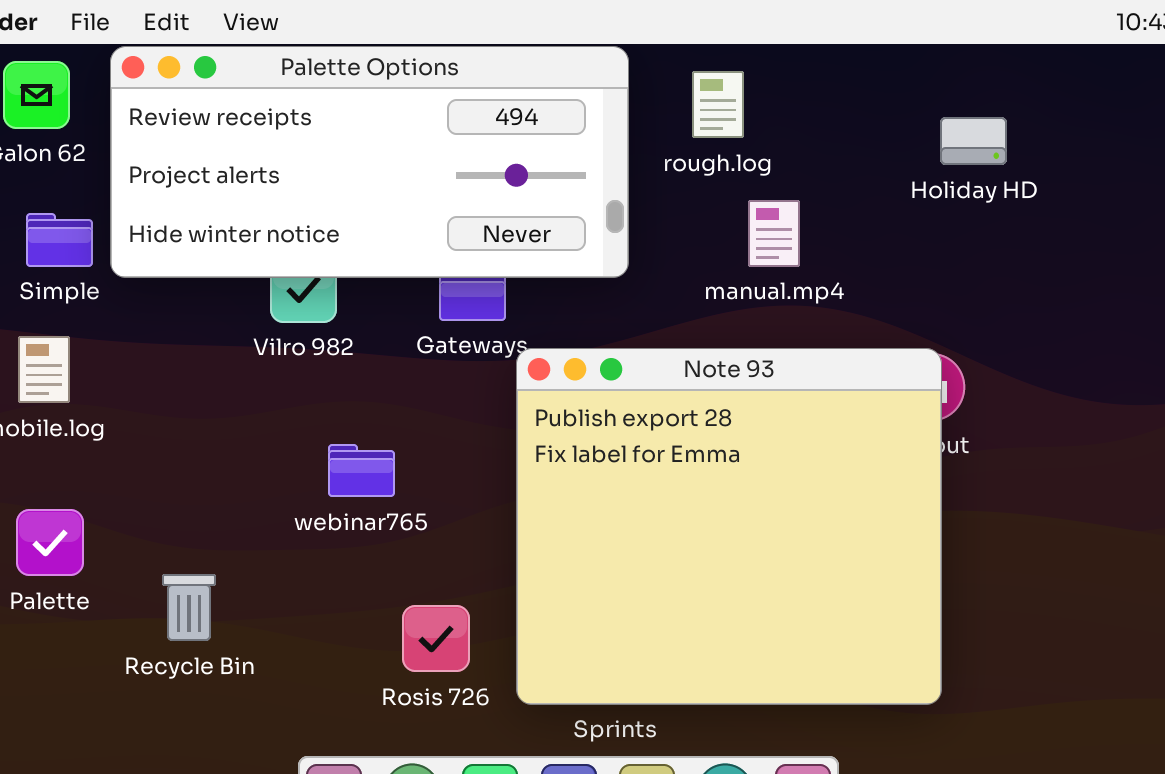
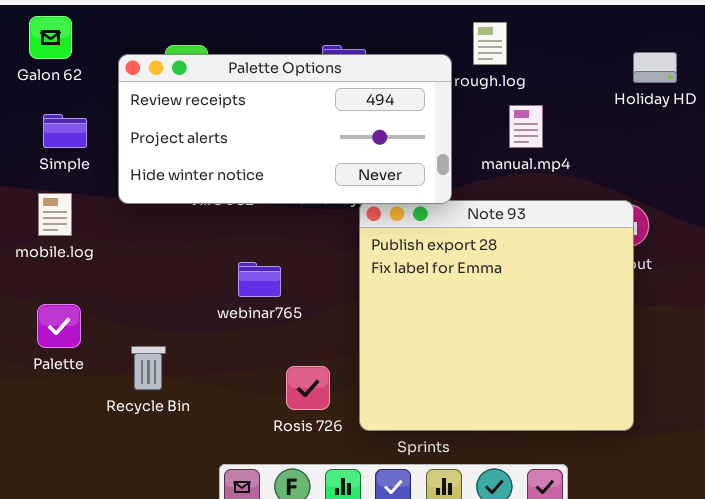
Palette Options: [110,46,629,278] -> [118,54,452,204], moved

